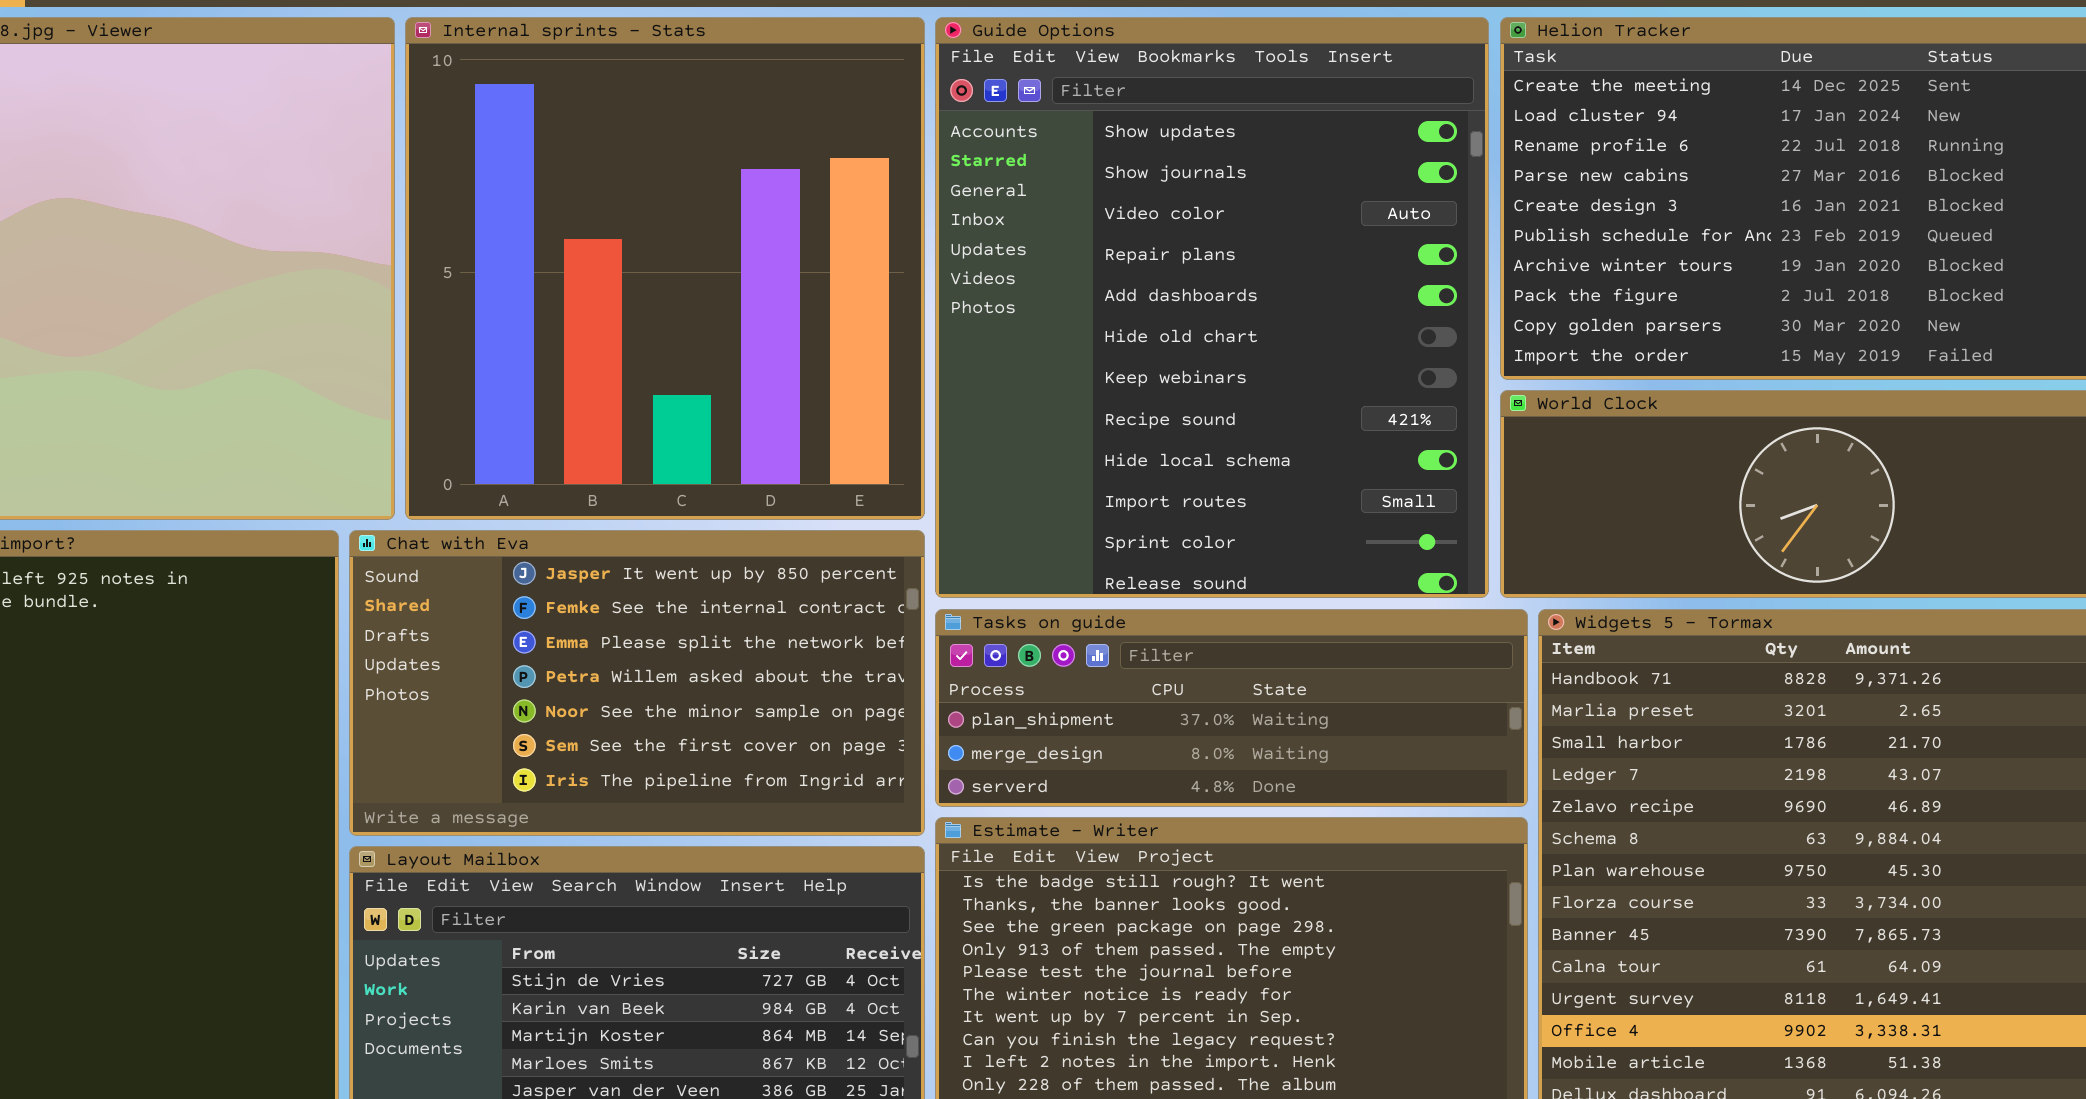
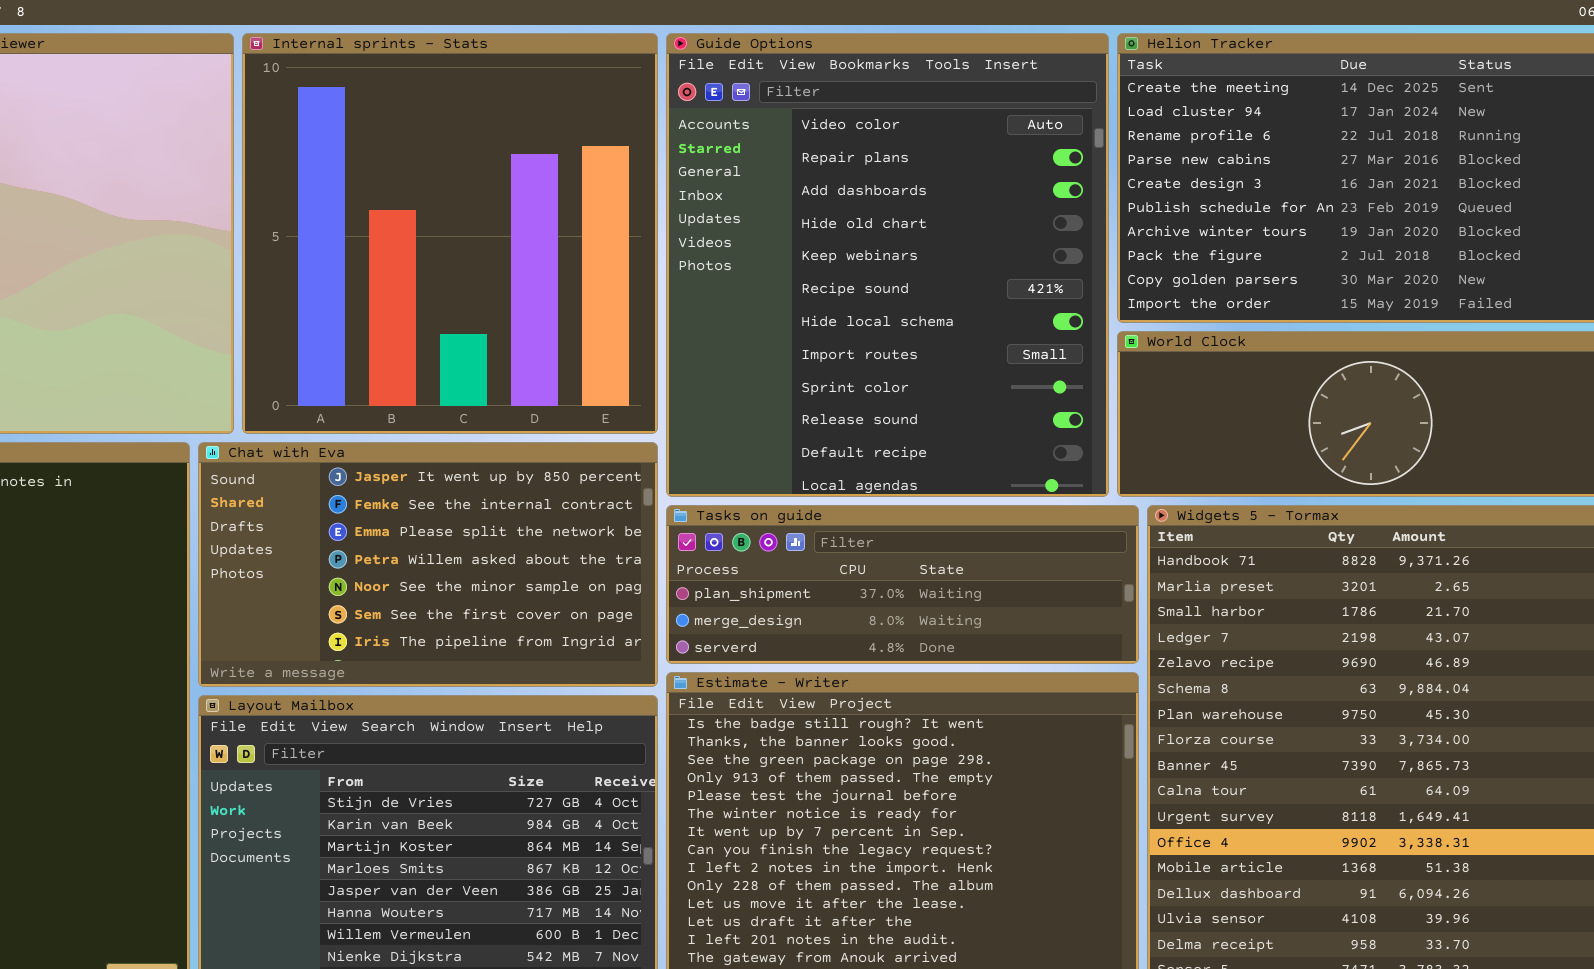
Guide Options: [935,17,1489,598] -> [666,33,1109,497], scrolled down 2 rows

